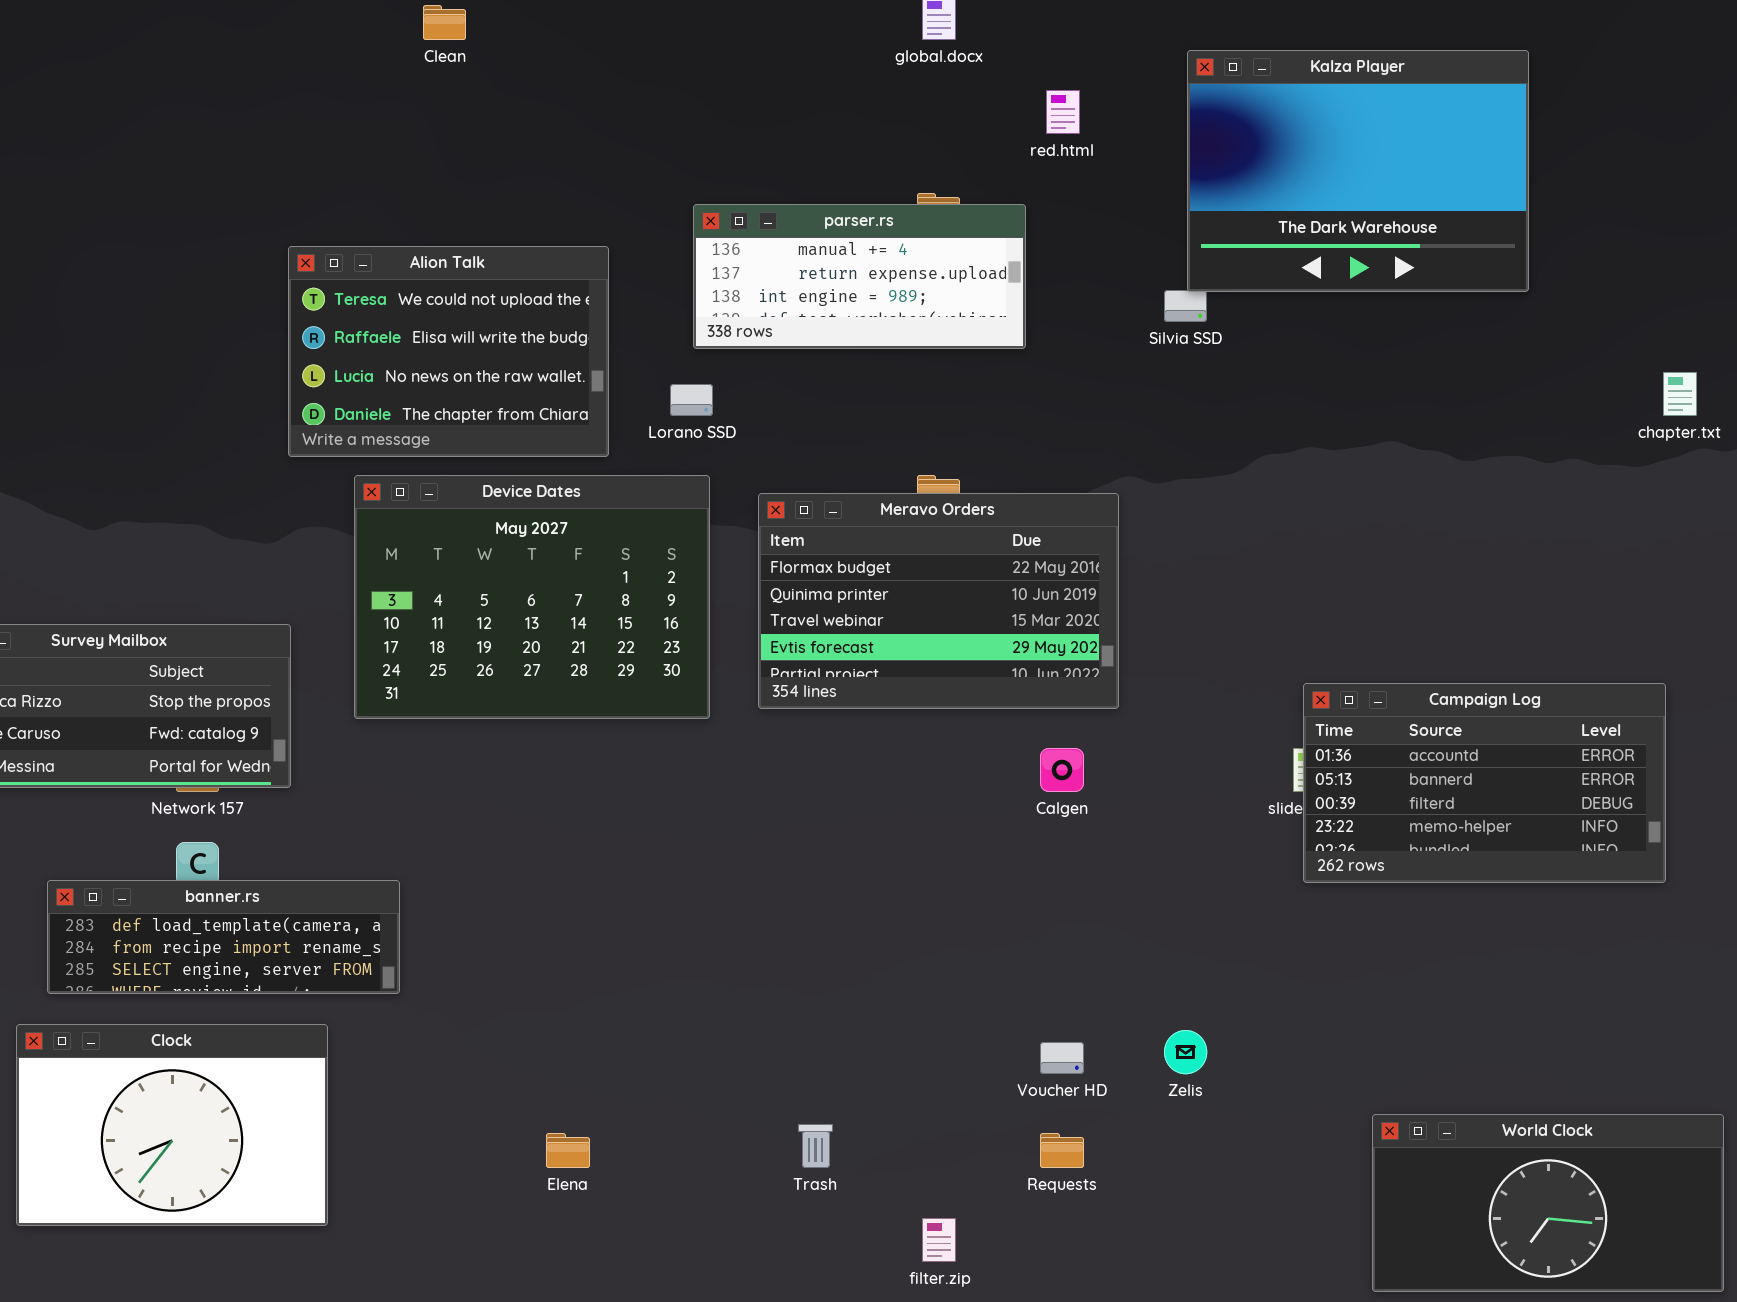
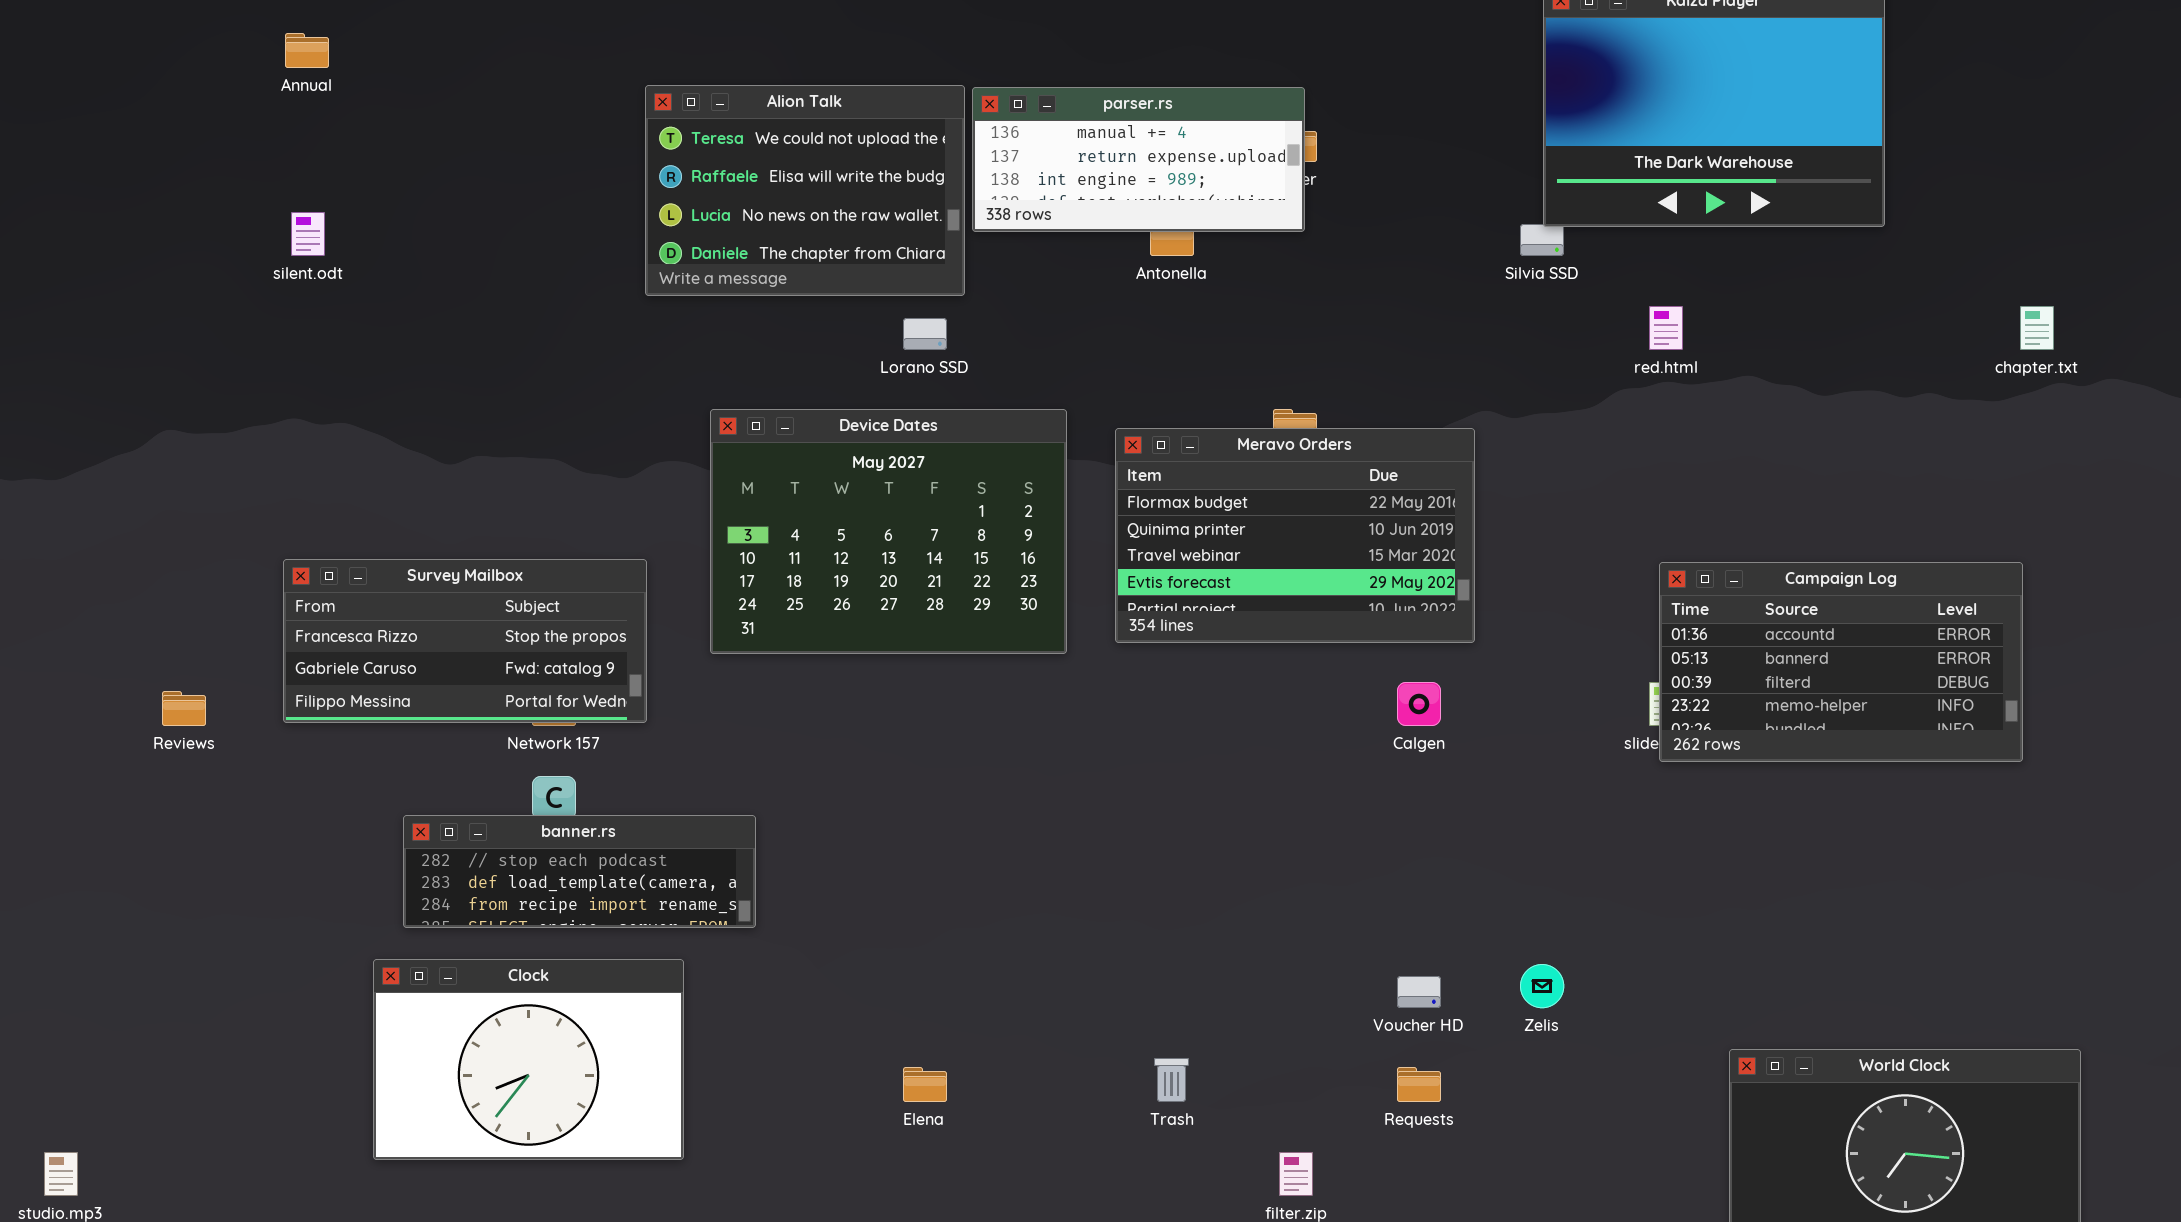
red.html: [1046,90,1080,134] -> [1649,306,1683,350], moved
parser.rs: [693,204,1026,349] -> [972,87,1305,232], moved
Alion Talk: [288,246,609,457] -> [645,85,965,296], moved
Lorano SSD: [670,384,713,416] -> [903,318,947,350], moved
Campaign Log: [1303,683,1666,883] -> [1659,562,2023,762], moved
banner.rs: [47,880,400,994] -> [403,815,756,928], scrolled up 1 row

